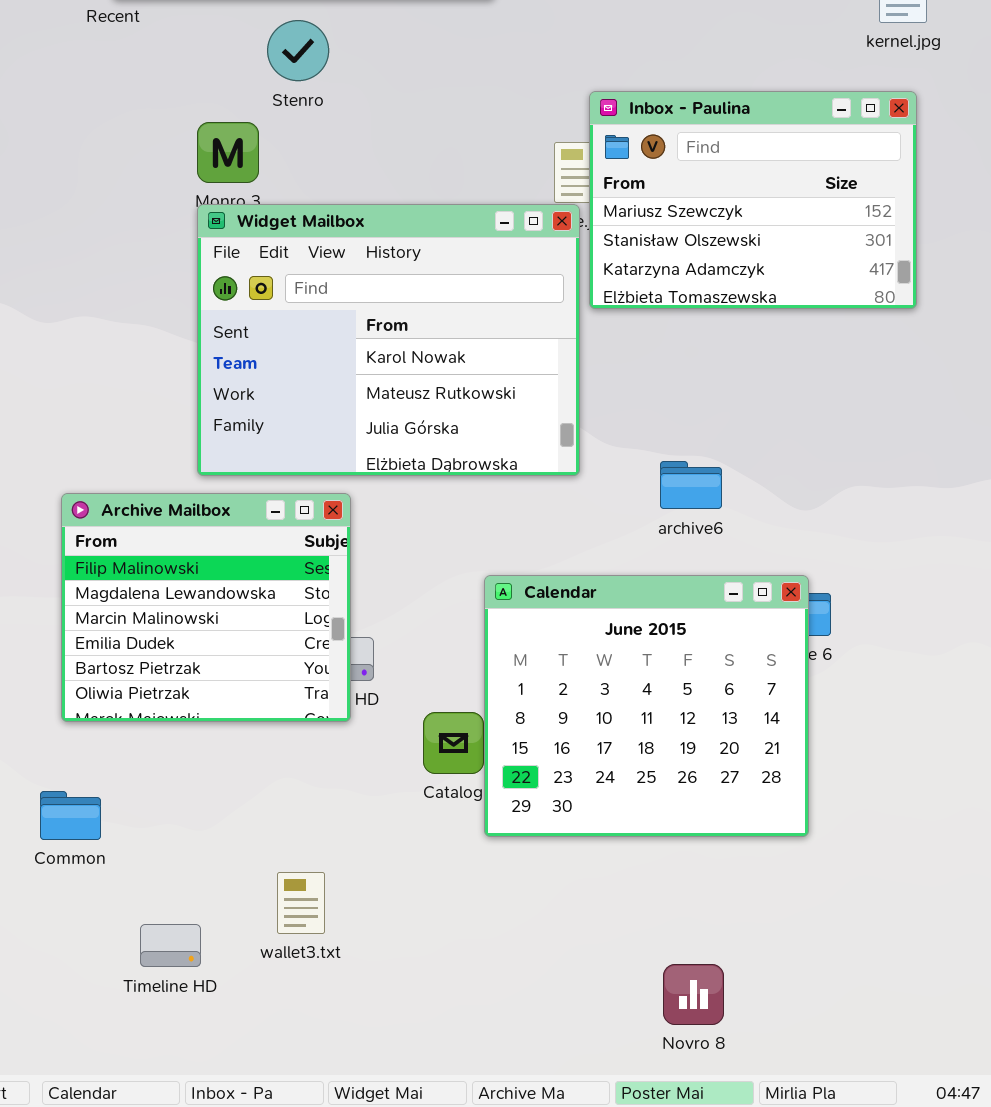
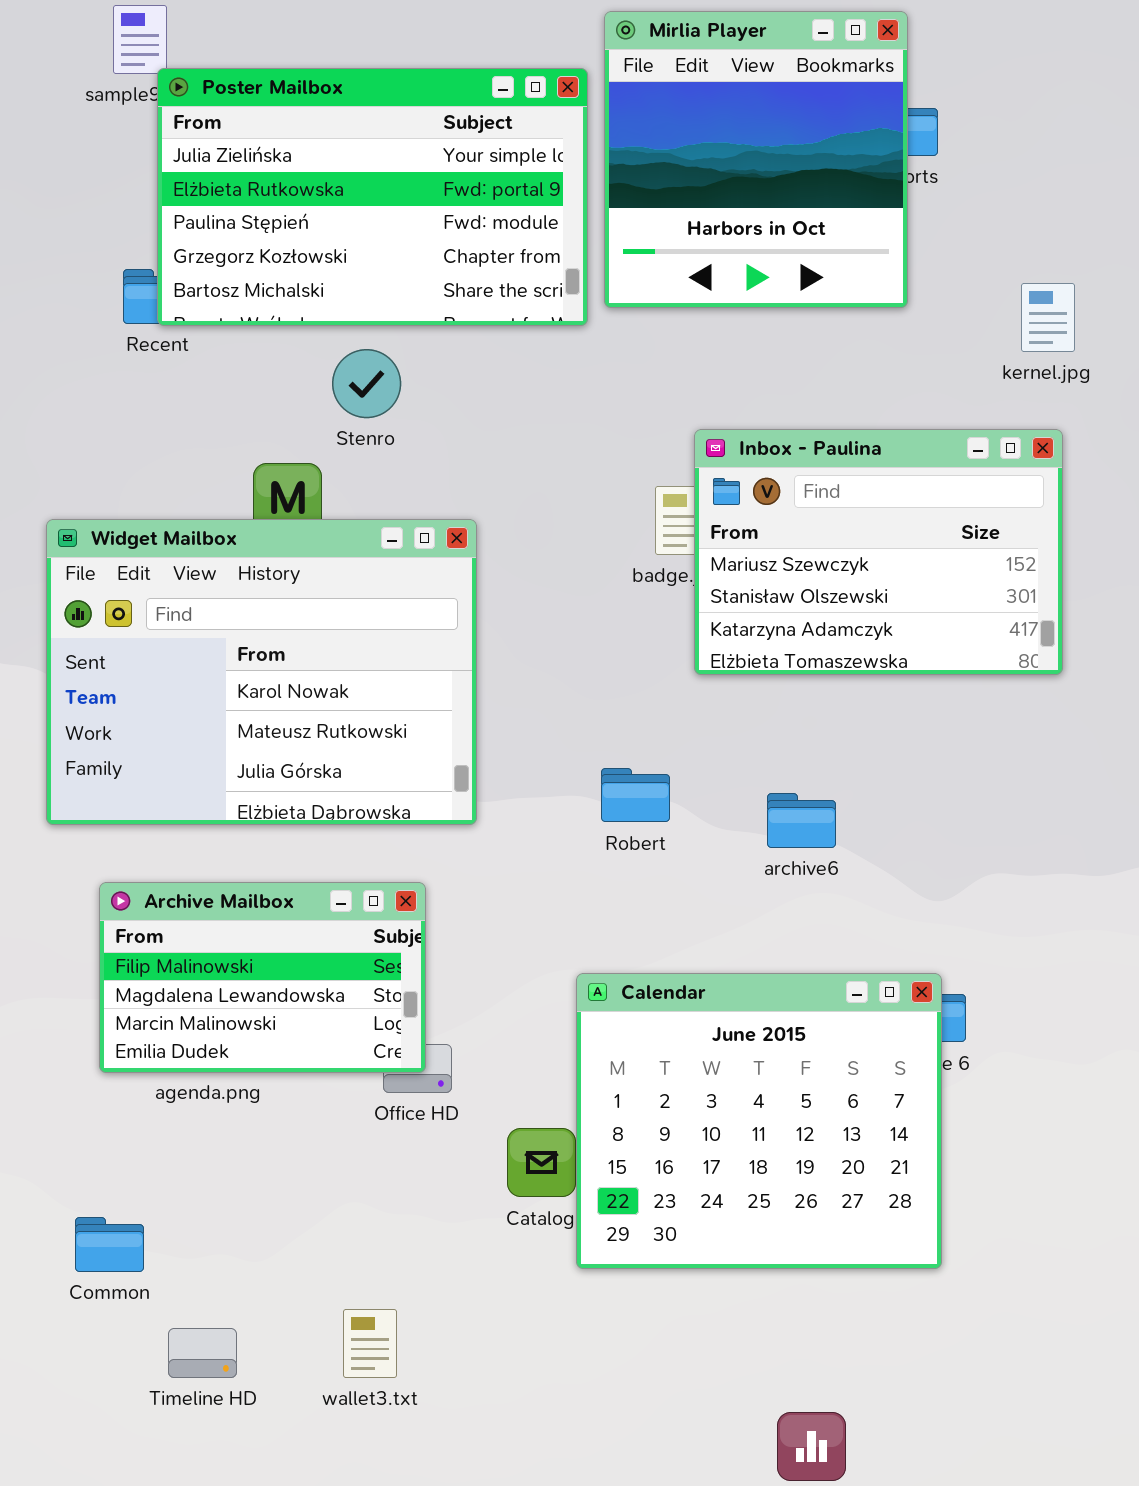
Widget Mailbox: [197,204,580,476] -> [46,519,477,825], moved
archive6: [660,461,722,509] -> [767,793,836,848], moved
Archive Mailbox: [61,493,351,722] -> [99,882,426,1073], resized
Timeline HD: [140,924,201,967] -> [168,1328,237,1378], moved

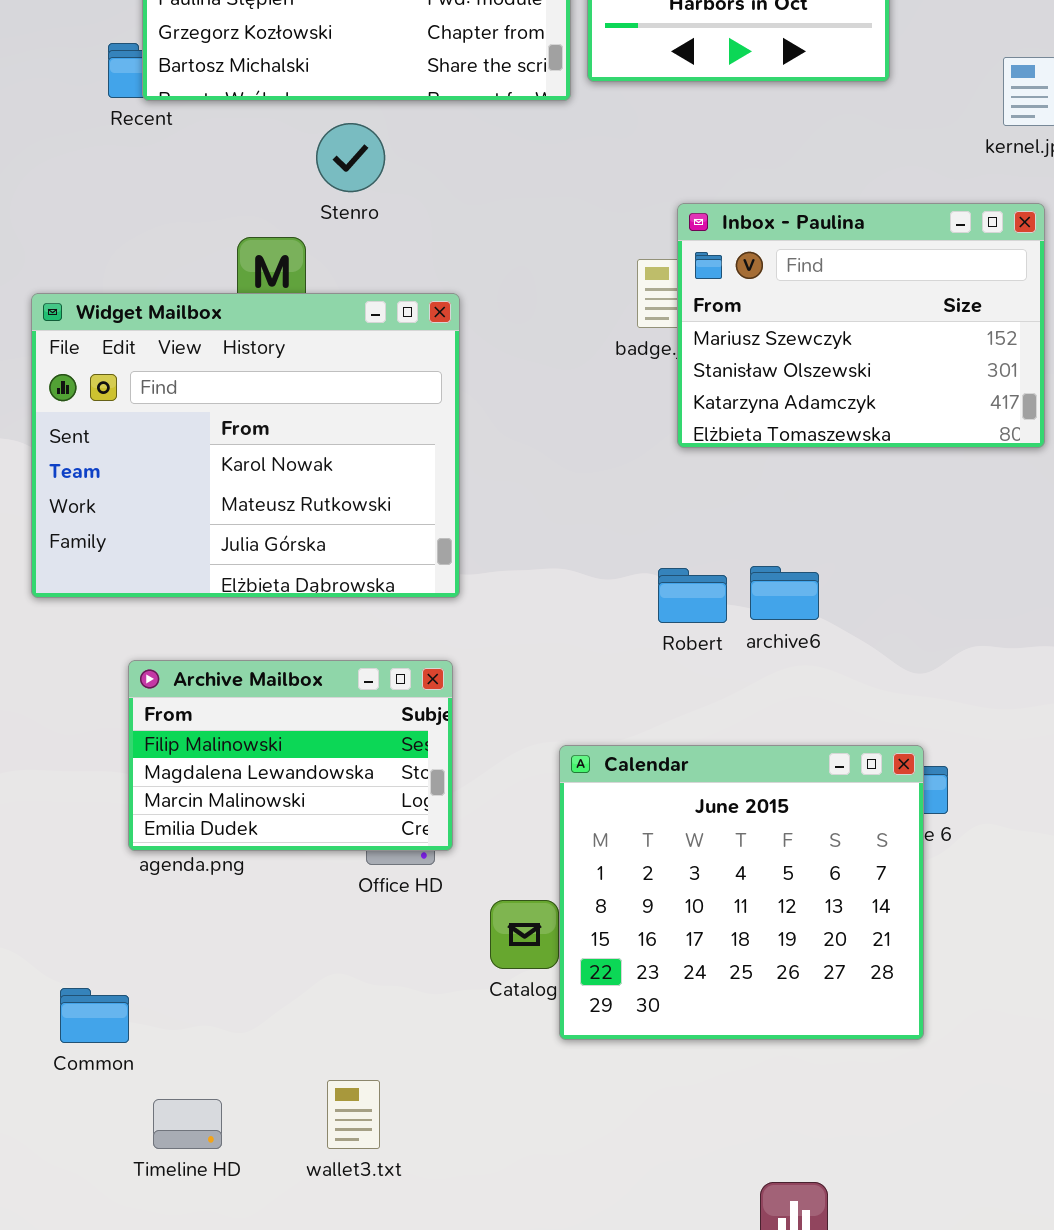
Robert: [601,768,670,822] -> [658,568,727,623], moved
Archive Mailbox: [99,882,426,1073] -> [128,660,453,851], moved

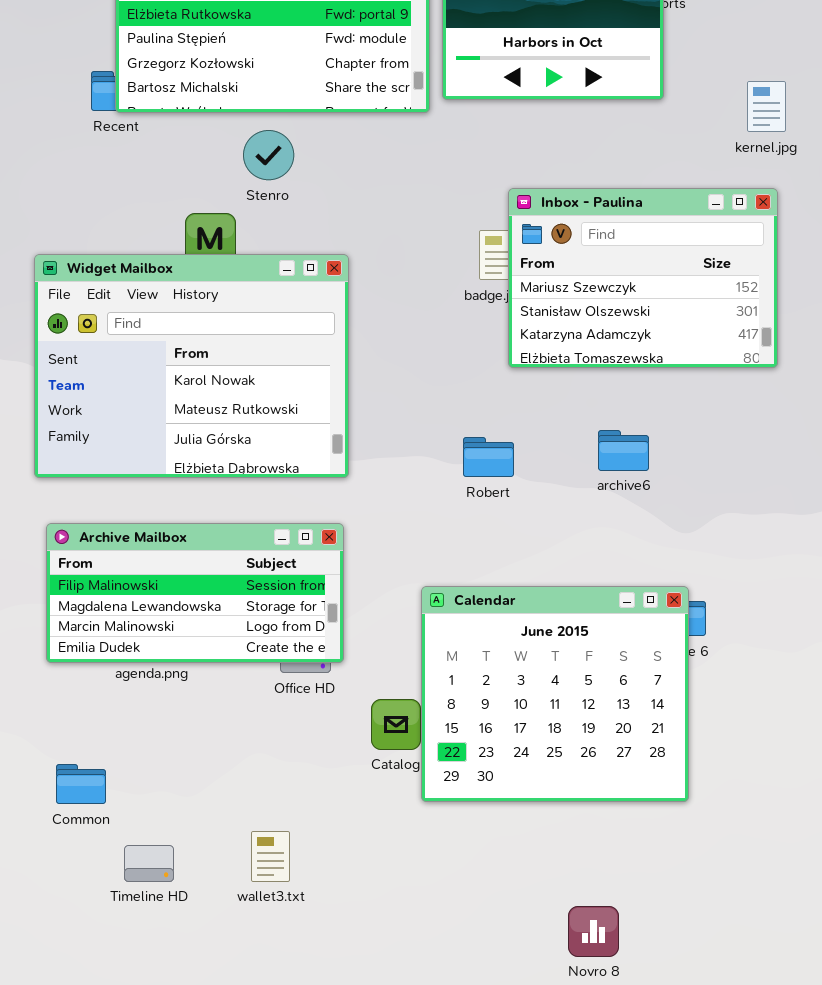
archive6: [750,566,819,620] -> [598,430,649,471], moved
Robert: [658,568,727,623] -> [463,437,514,477], moved
Archive Mailbox: [128,660,453,851] -> [46,523,344,663], resized

